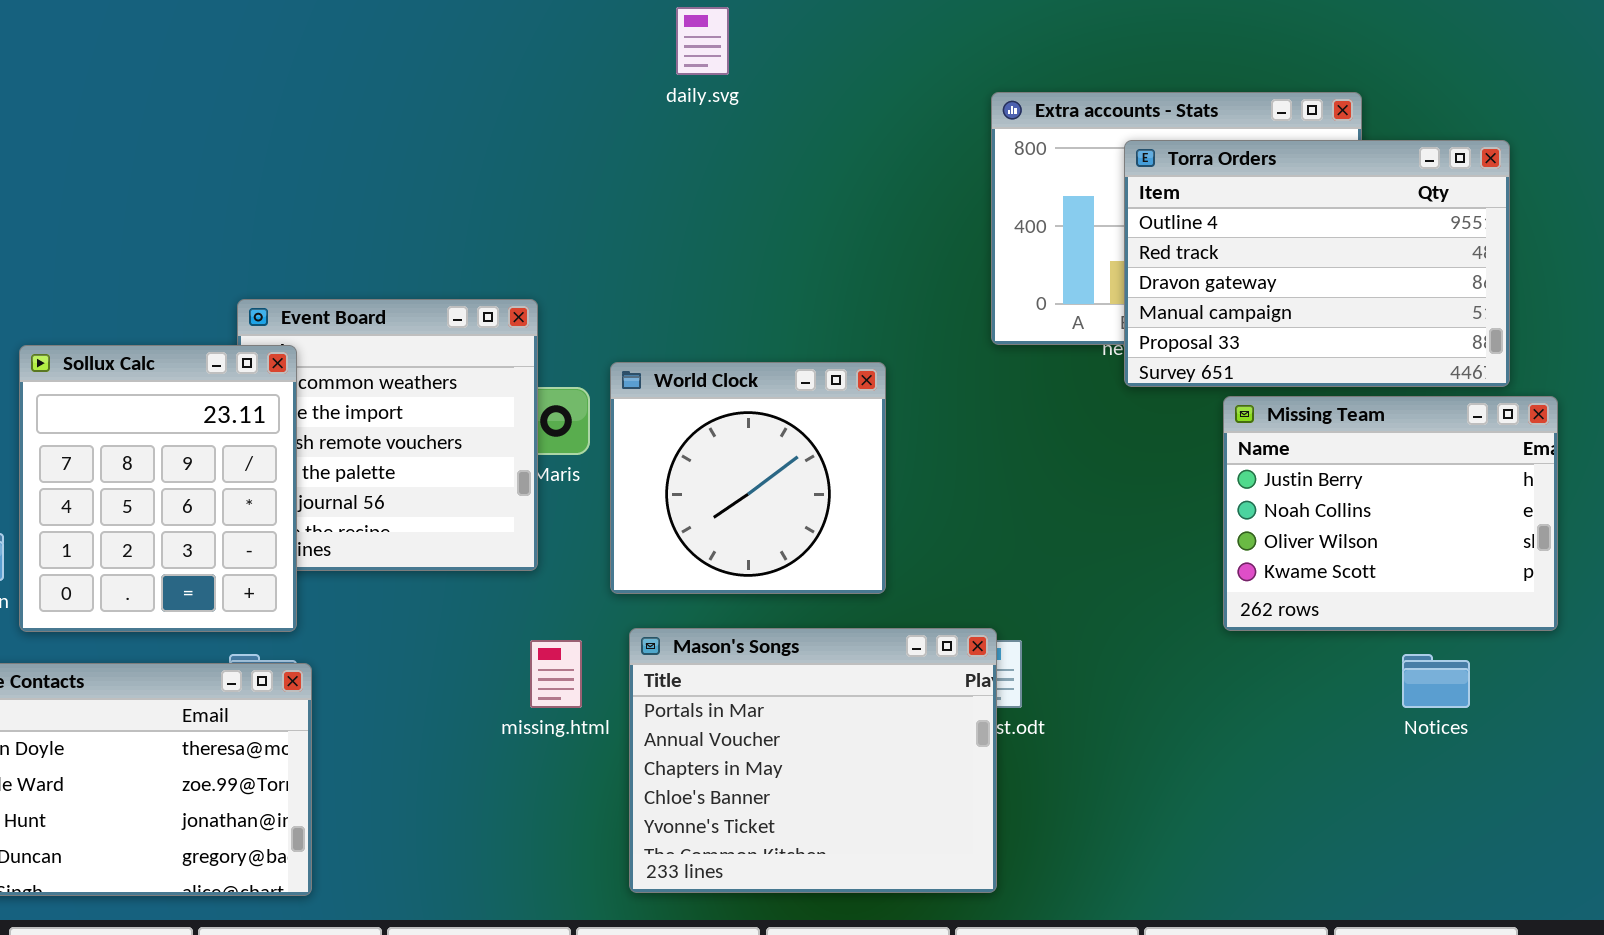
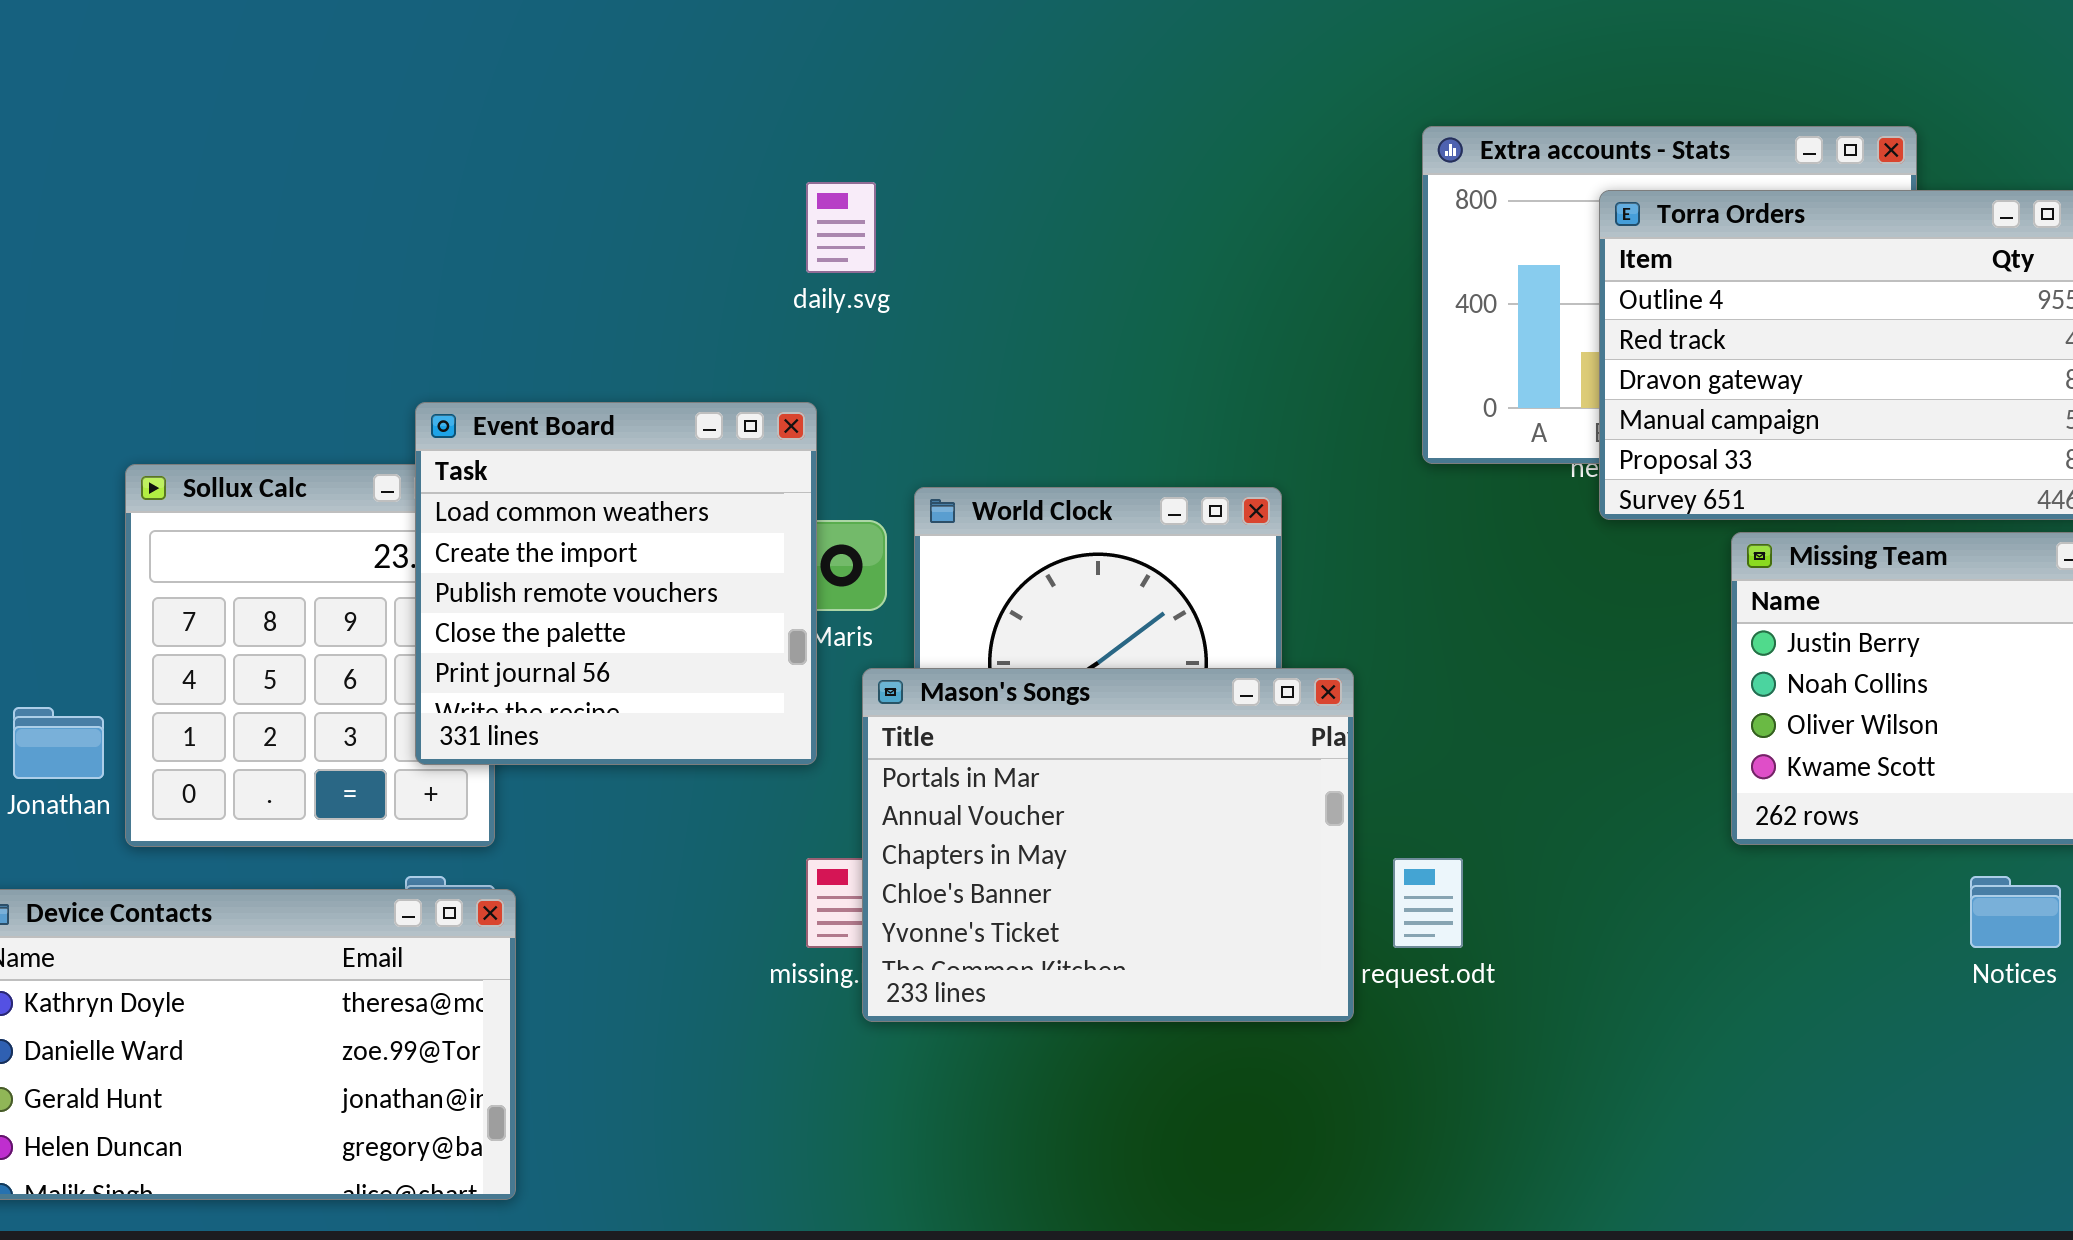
daily.svg: [676,7,729,75] -> [806,182,876,273], moved
Event Board: [237,299,538,571] -> [415,402,817,765], raised
Mason's Songs: [629,628,997,893] -> [862,668,1354,1022], moved

